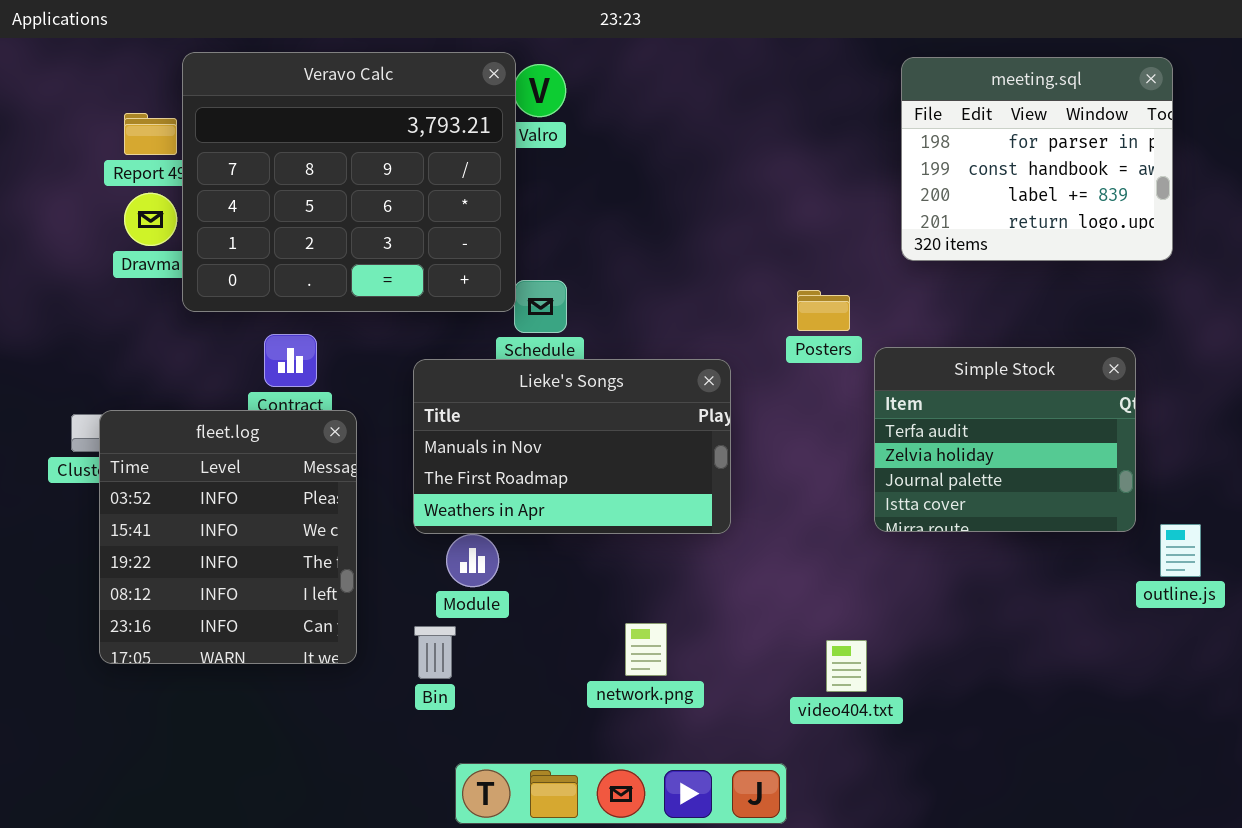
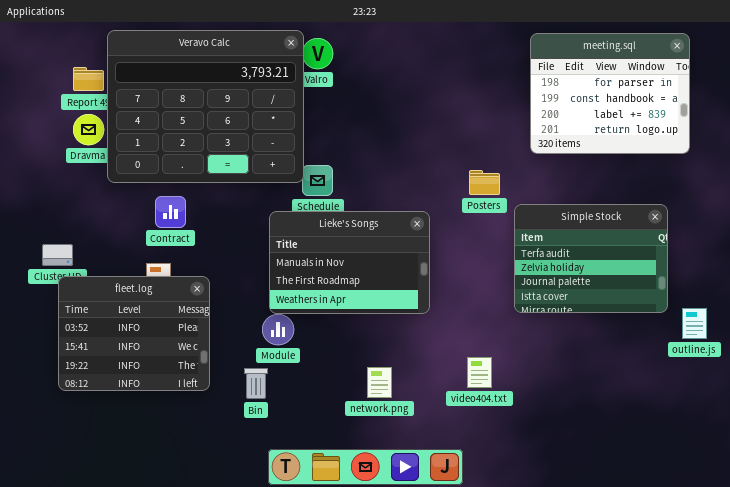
Lieke's Songs: [413,359,731,534] -> [269,211,430,314], resized
fleet.log: [99,410,357,664] -> [58,276,210,391], resized
video404.txt: [826,640,867,692] -> [467,357,492,388], moved

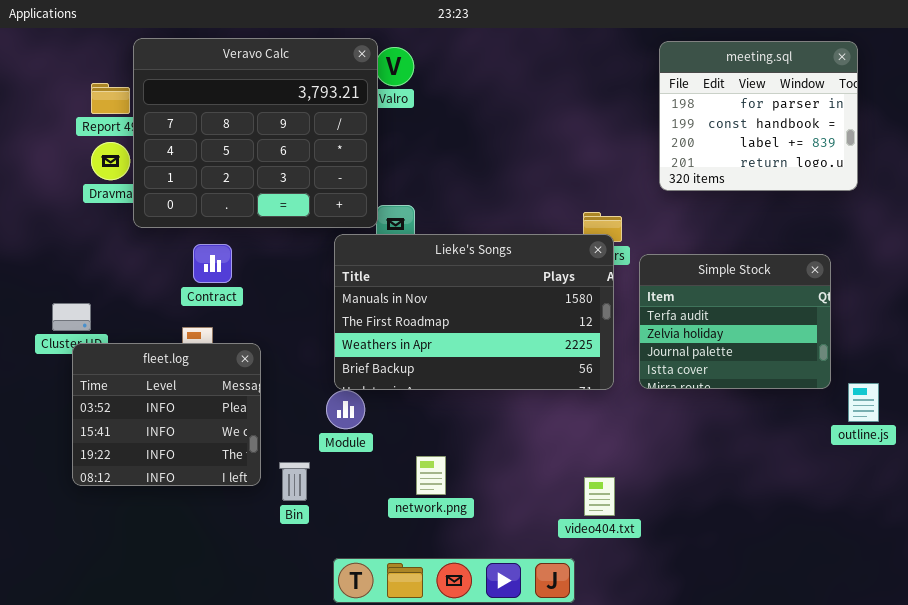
Lieke's Songs: [269,211,430,314] -> [334,234,614,390], resized
video404.txt: [467,357,492,388] -> [584,477,615,516], moved
network.png: [367,367,392,398] -> [416,456,446,495], moved
Bin: [244,368,268,399] -> [279,462,310,501], moved

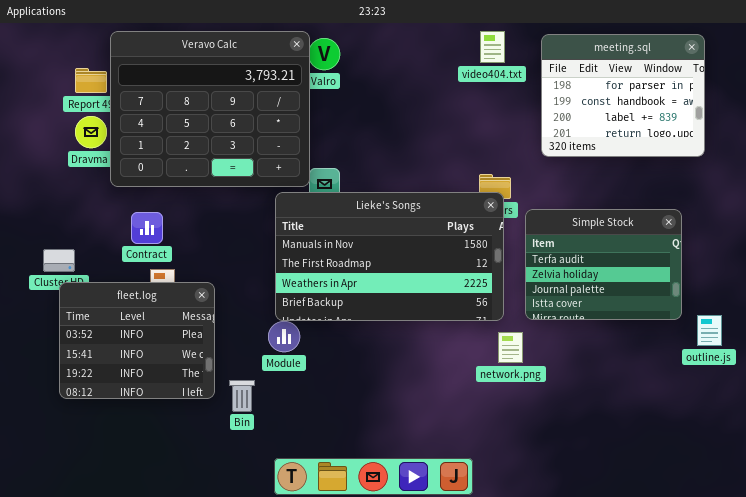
Contract: [193,244,232,283] -> [131,212,163,244], moved
network.png: [416,456,446,495] -> [498,332,523,363], moved
video404.txt: [584,477,615,516] -> [480,31,505,63], moved

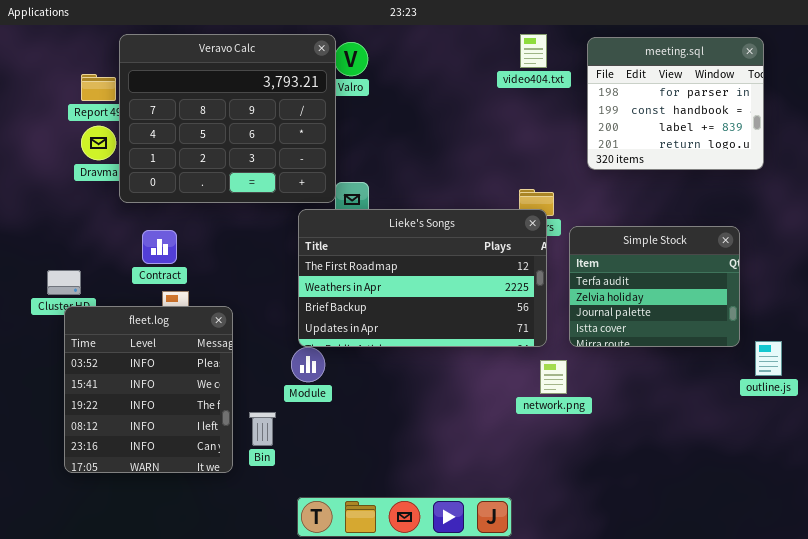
Lieke's Songs: [275,192,504,321] -> [298,209,547,347], scrolled down 1 row
fleet.log: [59,282,215,399] -> [64,306,233,473], resized

